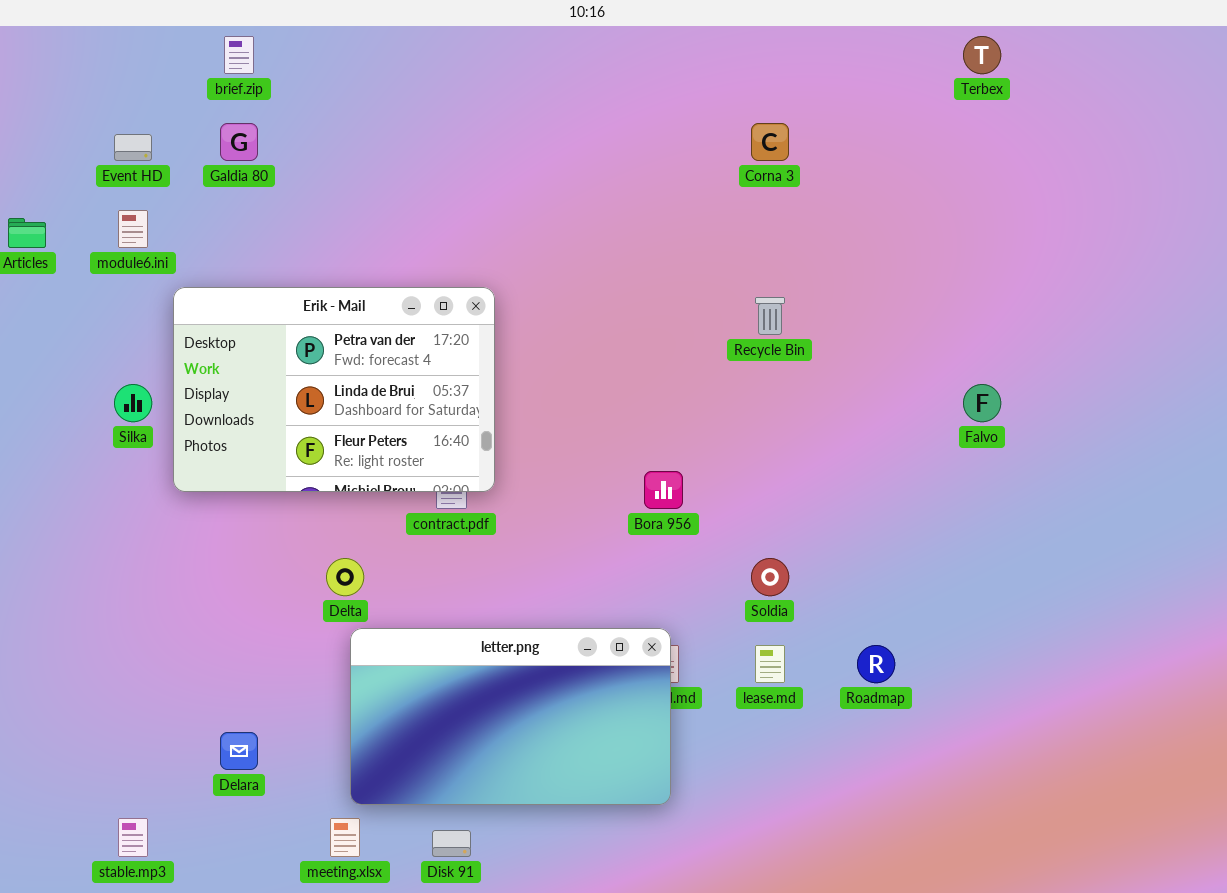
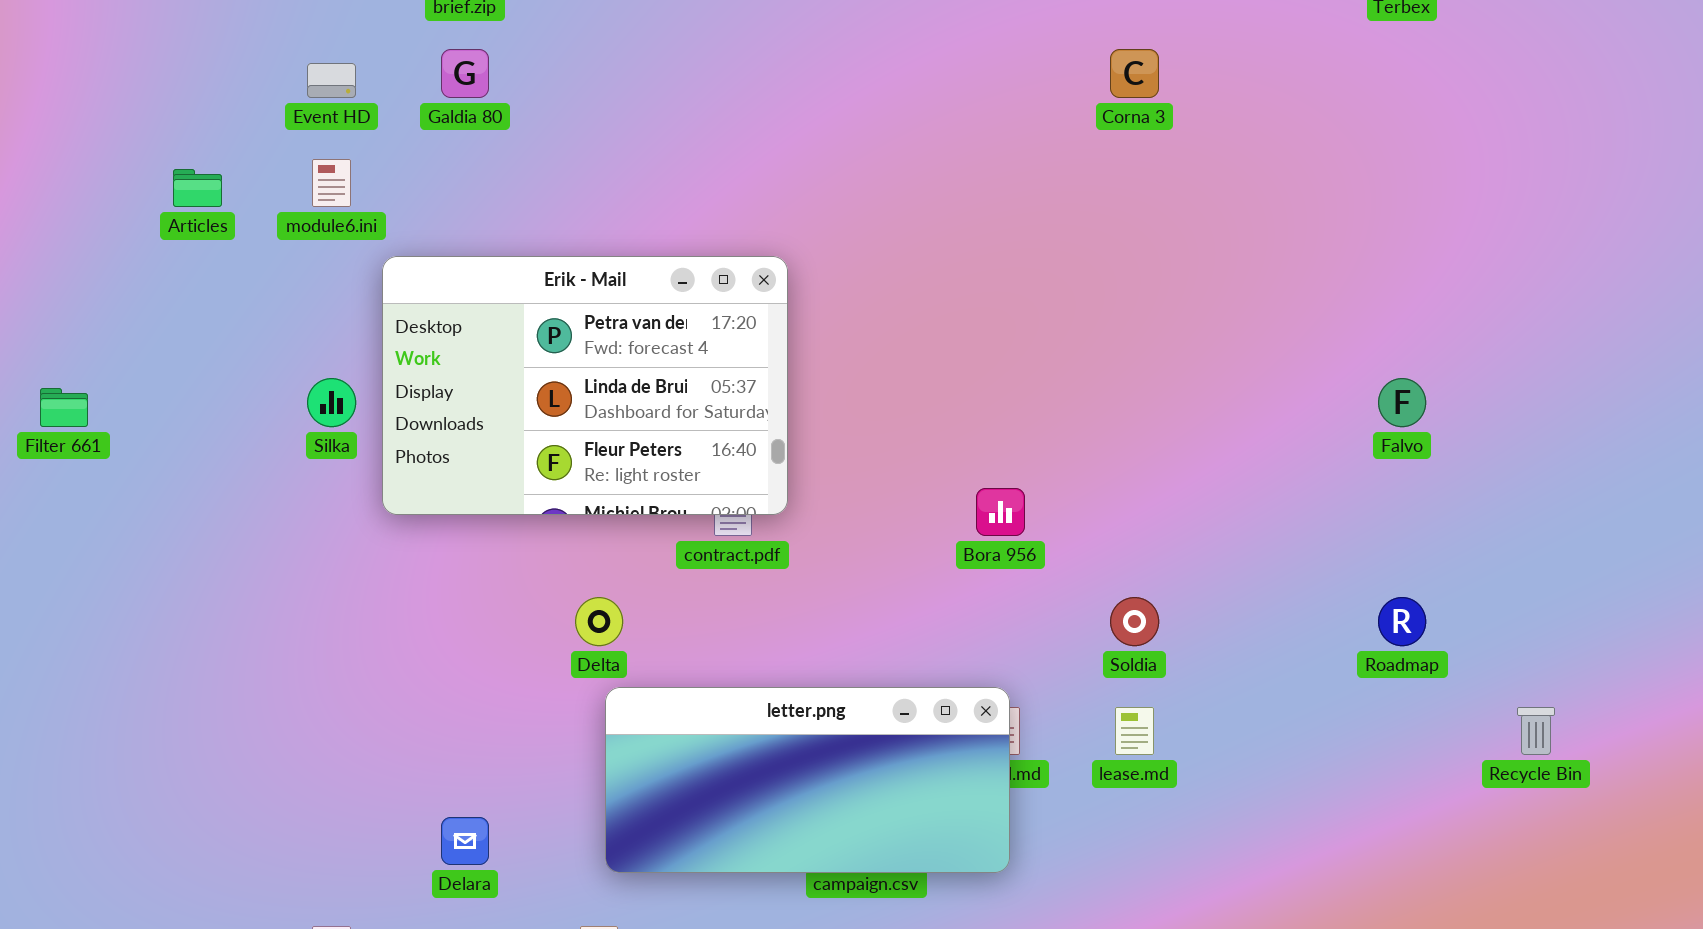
Recycle Bin: [755,297,785,335] -> [1517,707,1555,755], moved
letter.png: [350,628,671,805] -> [605,687,1010,873], resized
Roadmap: [857,645,895,683] -> [1378,597,1426,646], moved

